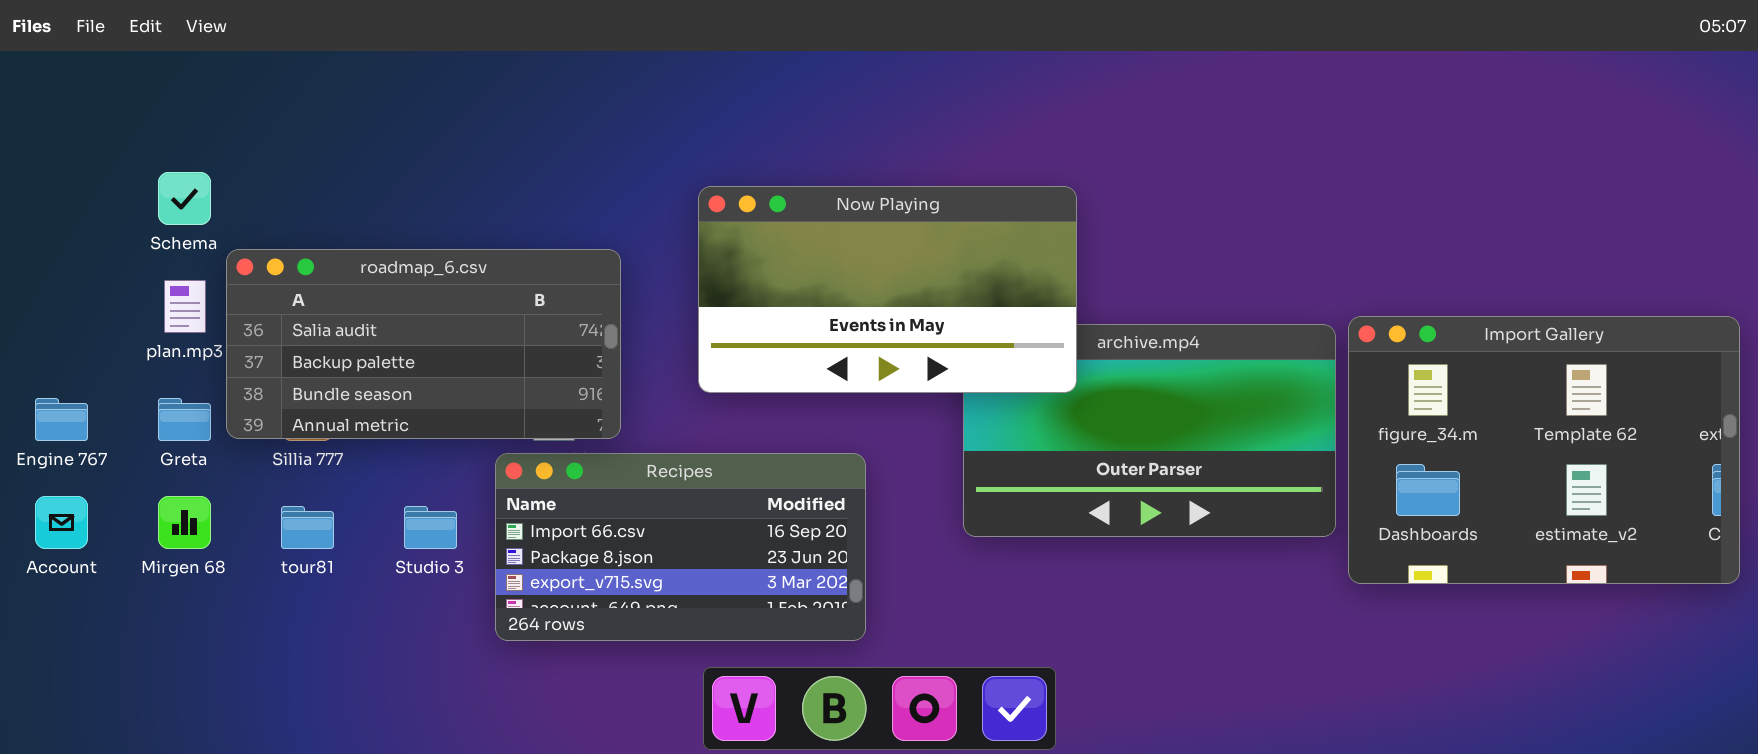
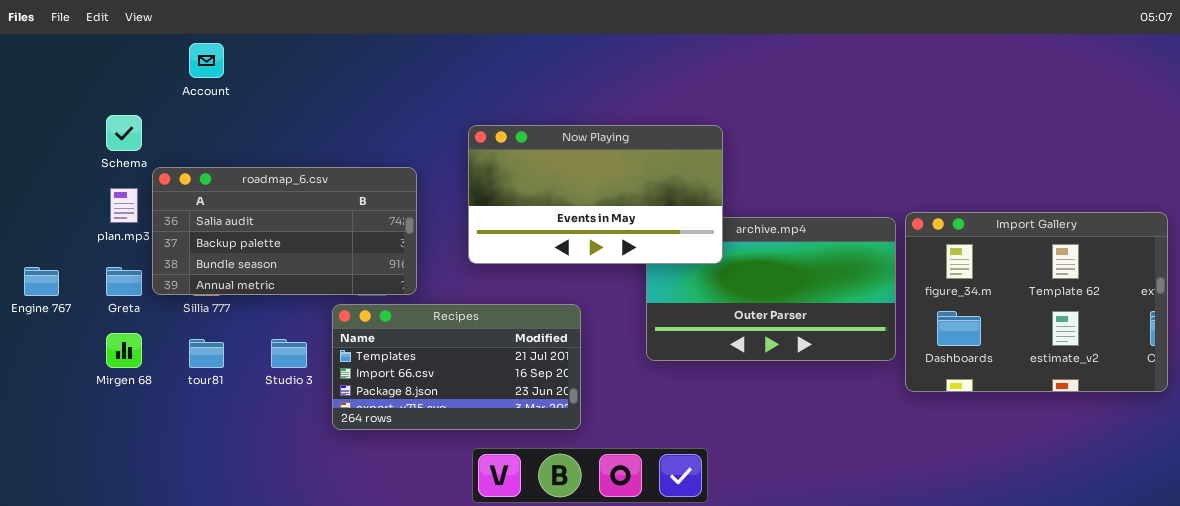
Recipes: [495,453,866,641] -> [332,304,581,430], scrolled up 1 row
Account: [35,496,88,549] -> [189,43,224,78], moved

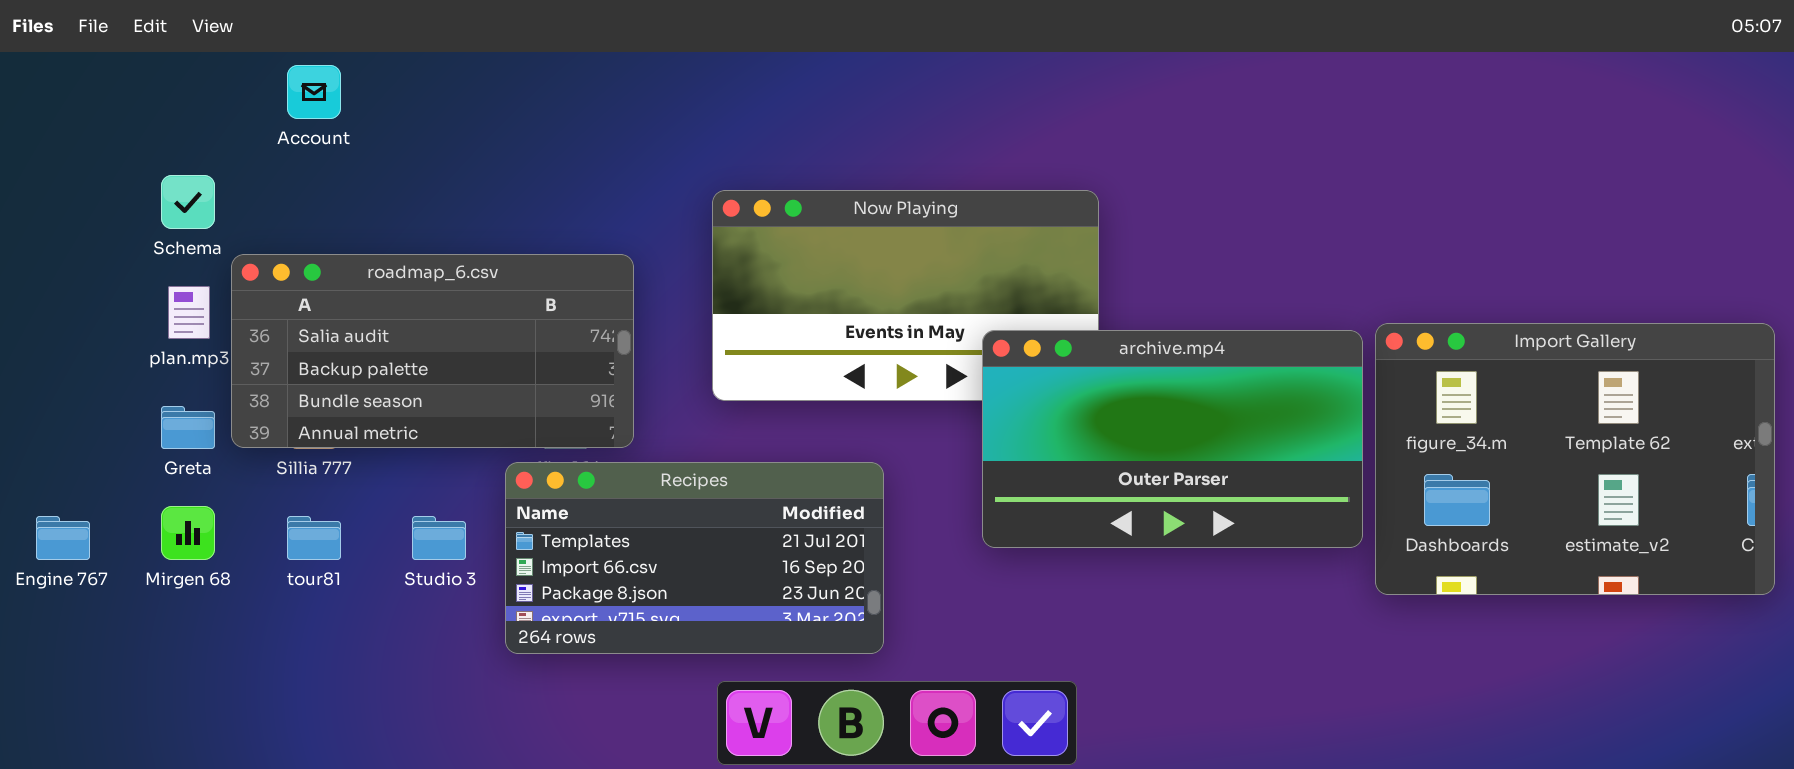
archive.mp4: [646,217,896,361] -> [982,330,1363,548], raised
Engine 767: [24,267,59,296] -> [36,516,90,560], moved

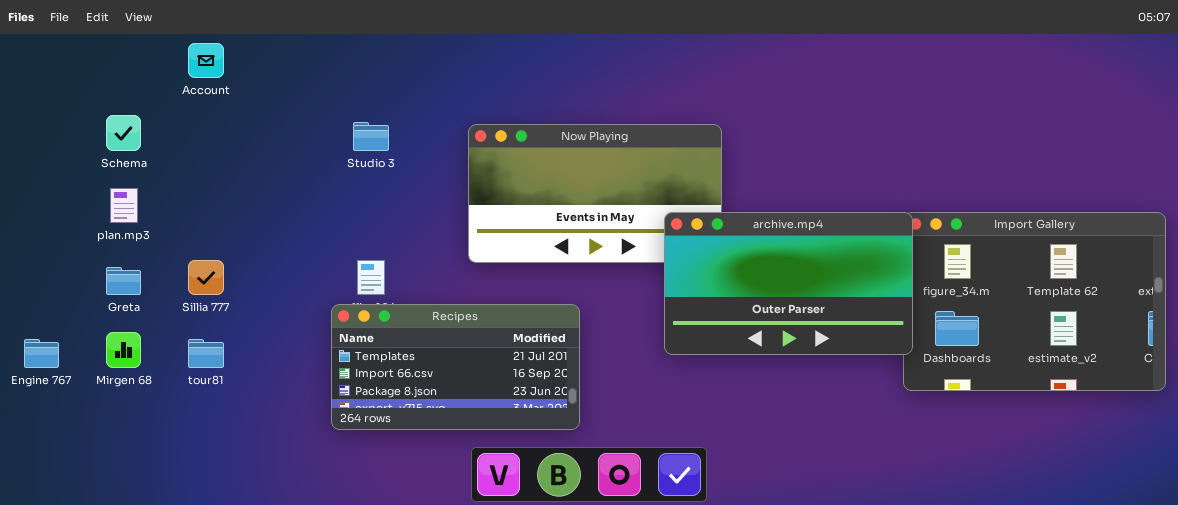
roadmap_6.csv: [231,254,634,448] -> none, closed
archive.mp4: [982,330,1363,548] -> [664,212,913,355], moved
Studio 3: [412,516,466,560] -> [353,122,389,151], moved

